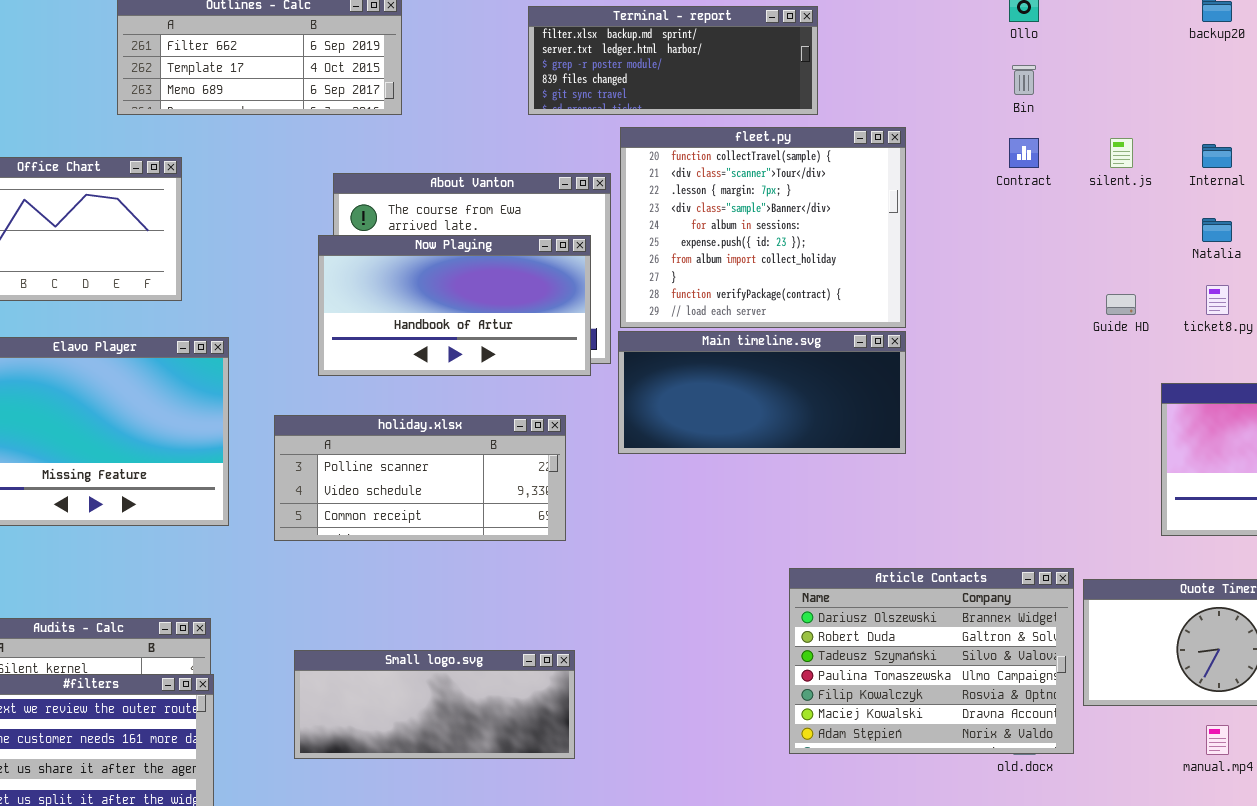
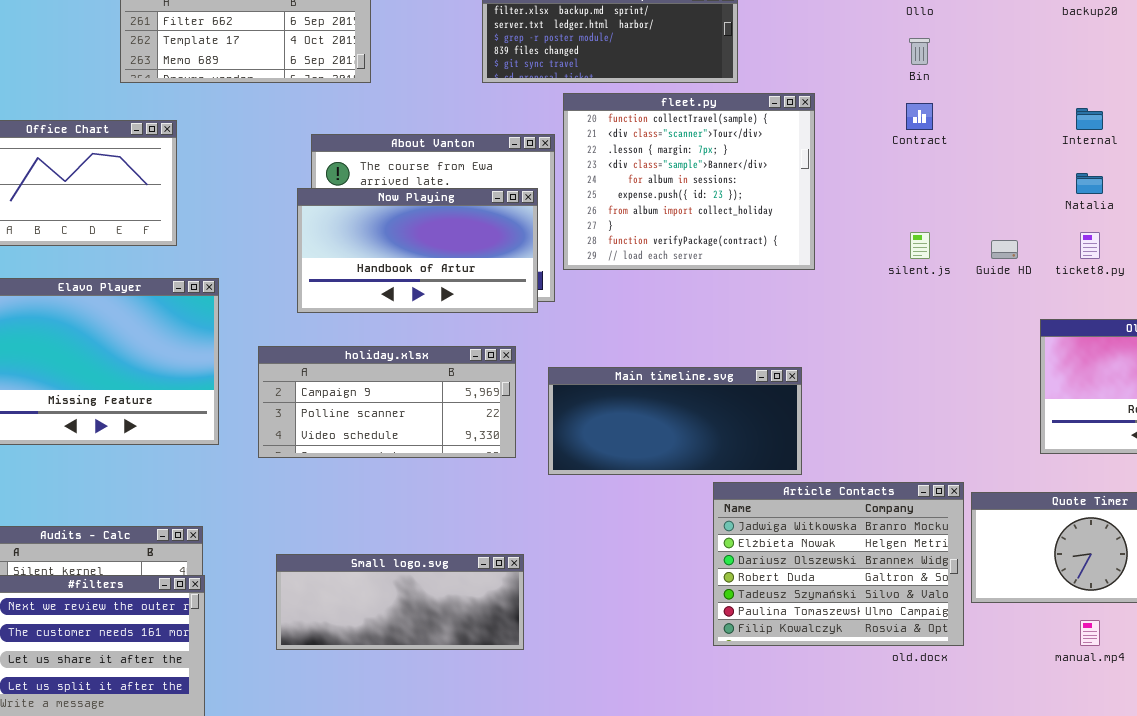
silent.js: [1110,138,1133,168] -> [910,232,930,259], moved
Main timeline.svg: [618,331,906,454] -> [548,367,802,475], moved
holiday.xlsx: [274,415,566,541] -> [258,346,516,458], scrolled up 1 row
Article Contacts: [789,568,1074,754] -> [713,482,964,646], scrolled up 2 rows

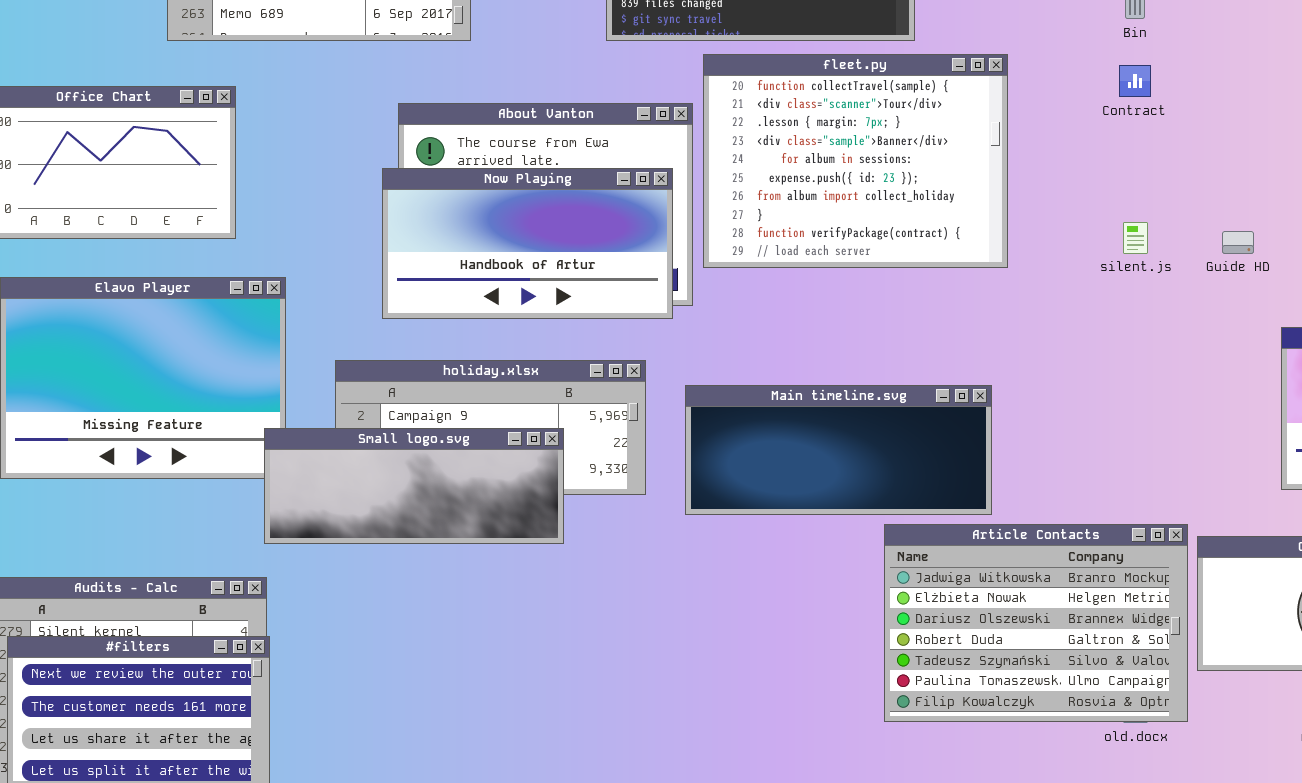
Small logo.svg: [276,554,524,650] -> [264,428,564,544], moved

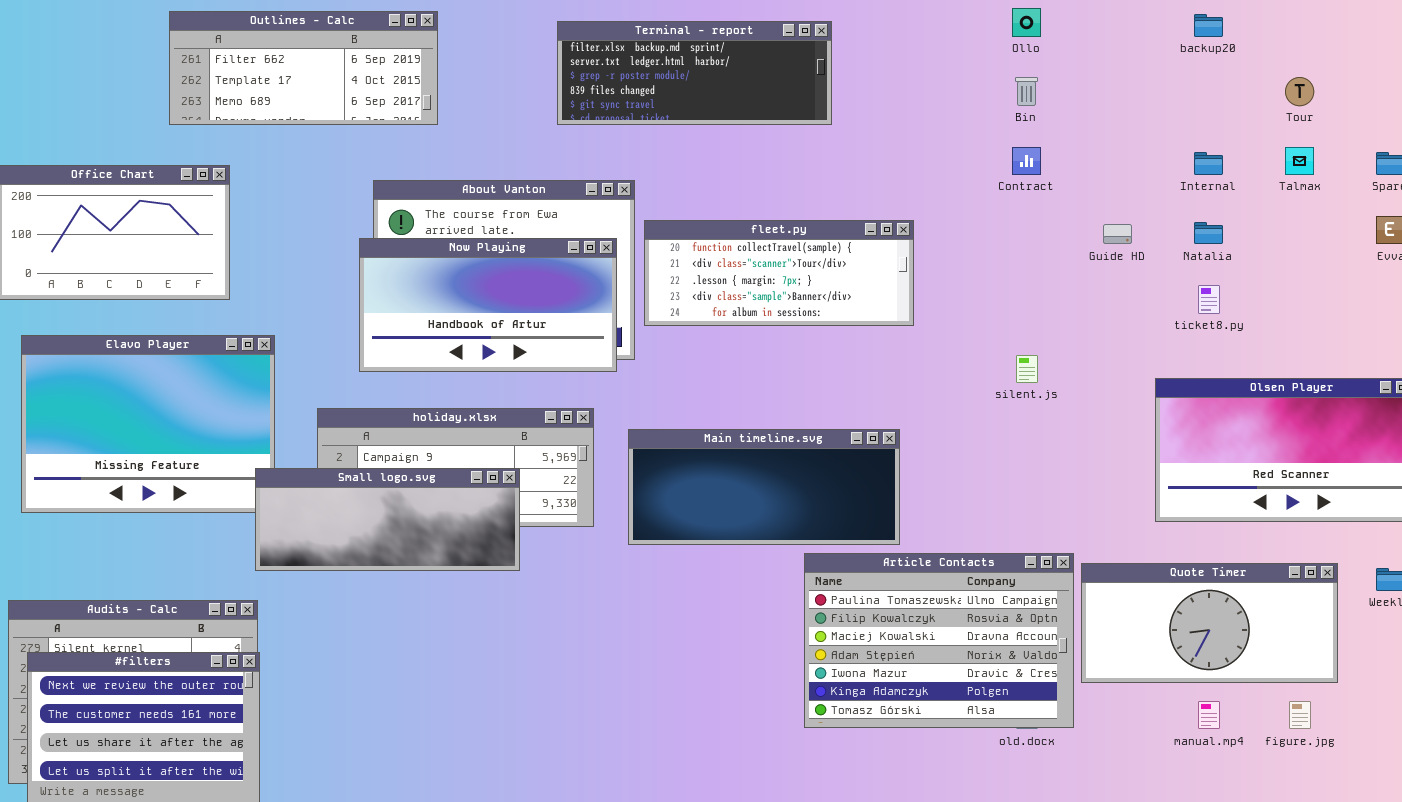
fleet.py: [703,54,1008,268] -> [644,220,914,326], resized
silent.js: [1123,222,1148,254] -> [1016,355,1038,383], moved
Guide HD: [1222,231,1254,254] -> [1103,224,1132,244], moved
Article Contacts: [884,524,1188,722] -> [804,553,1074,728], scrolled down 5 rows

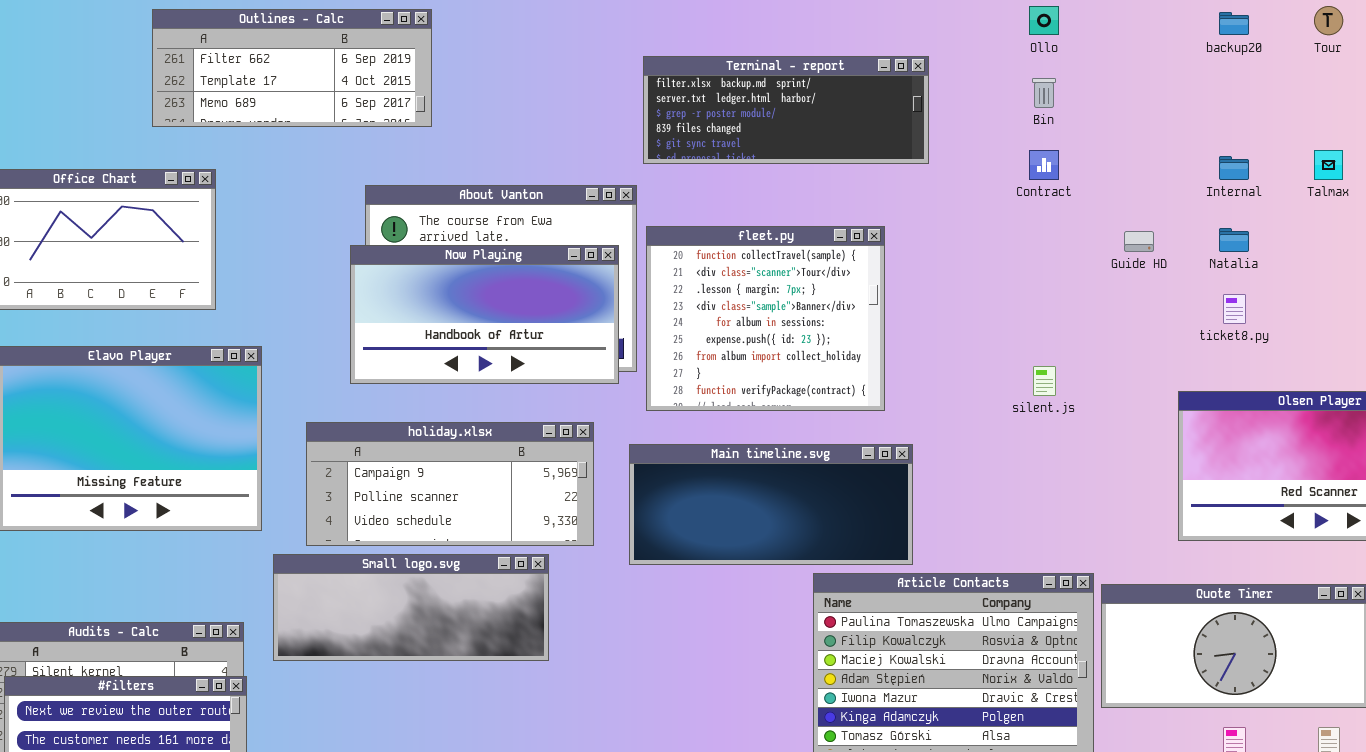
Terminal - report: [557,21,832,125] -> [643,56,929,164], moved
Tour: [1285,77,1314,106] -> [1314,6,1343,35], moved
fleet.py: [644,220,914,326] -> [646,226,885,411], resized
Small logo.svg: [255,468,520,571] -> [273,554,549,661], moved

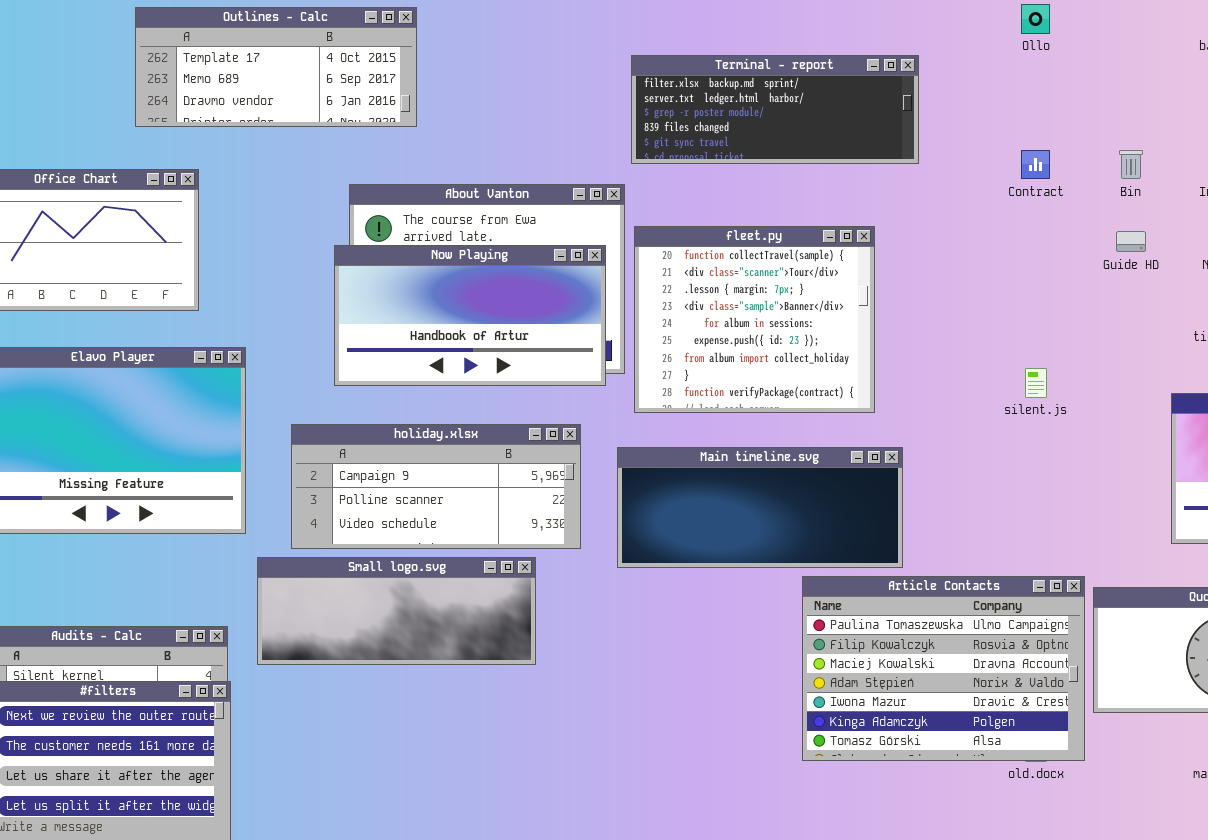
Outlines - Calc: [152,9,432,127] -> [135,7,417,127], scrolled down 1 row
Bin: [1032,78,1056,108] -> [1119,150,1143,179], moved

